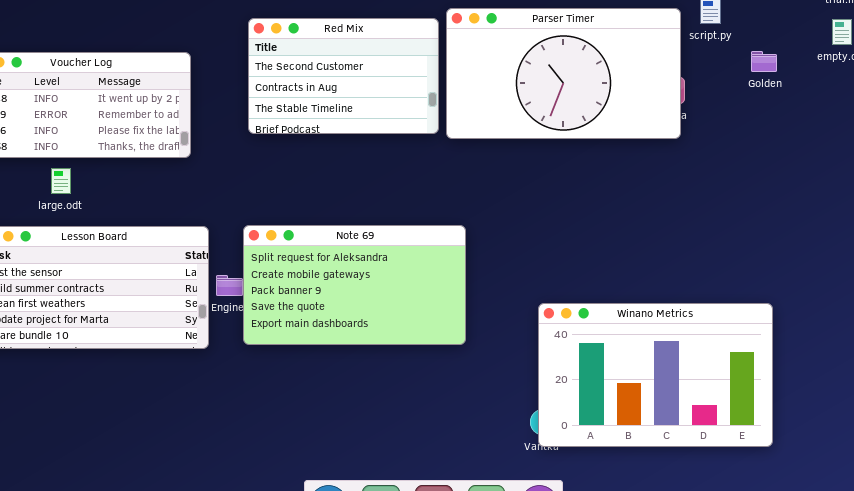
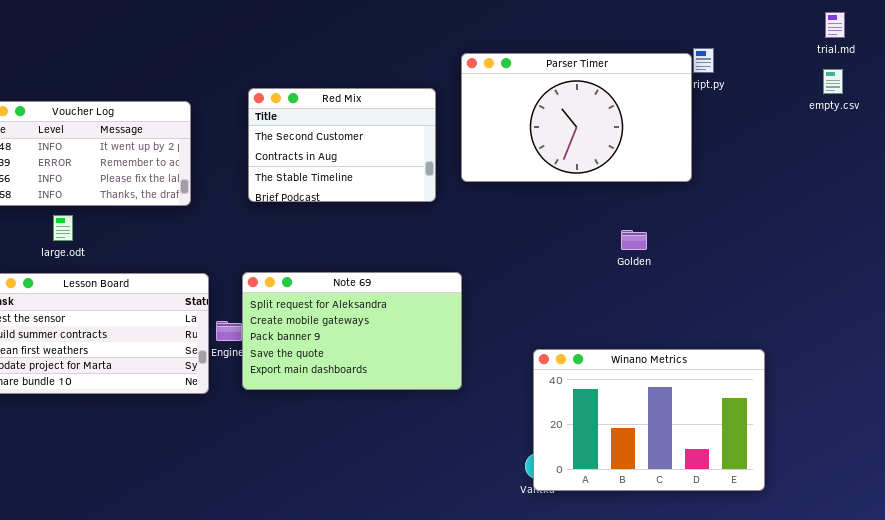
Parser Timer: [446,8,681,139] -> [461,53,692,182], moved
Red Mix: [248,18,439,134] -> [248,88,436,202], moved
Golden: [751,51,777,72] -> [621,230,647,250], moved

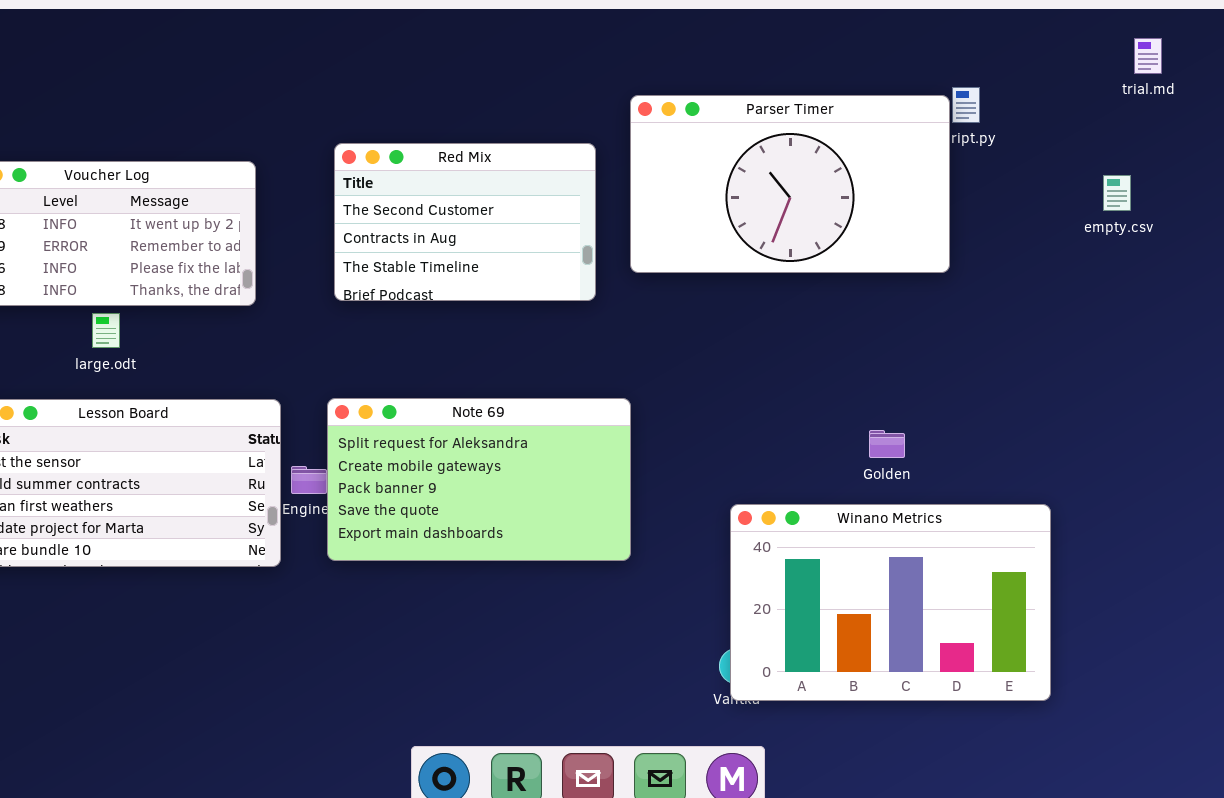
empty.csv: [823,69,843,94] -> [1103,175,1131,211], moved
large.odt: [53,215,73,241] -> [92,313,120,348], moved
Golden: [621,230,647,250] -> [869,430,905,458], moved

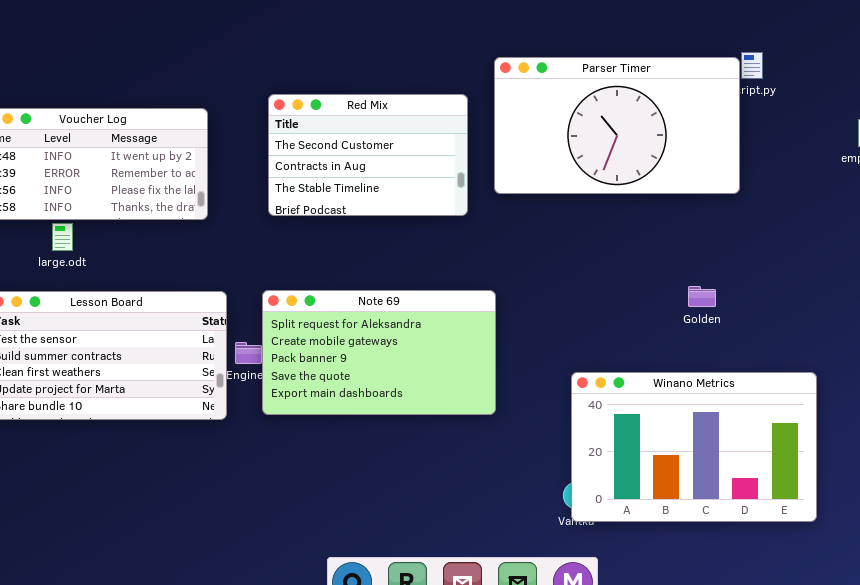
large.odt: [92,313,120,348] -> [52,223,73,251], moved
Golden: [869,430,905,458] -> [688,286,716,307], moved

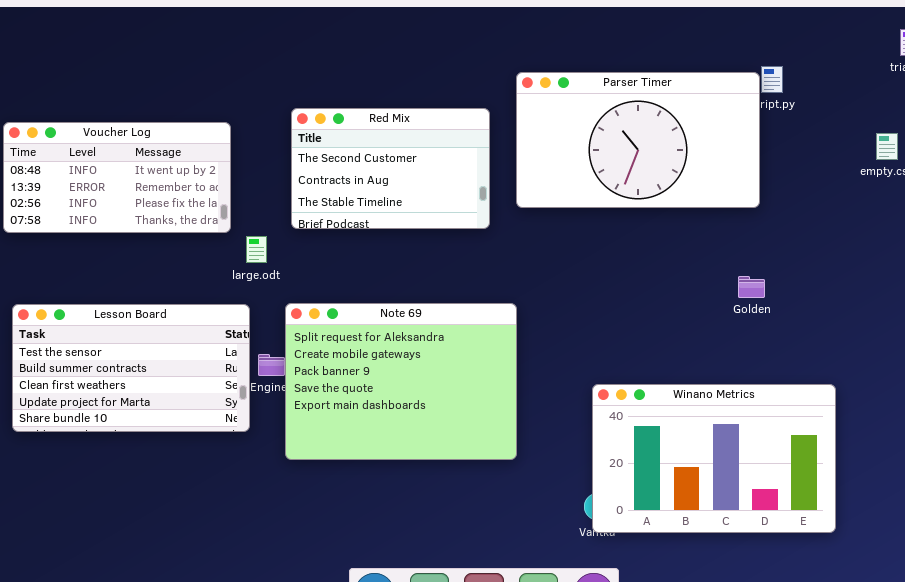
large.odt: [52,223,73,251] -> [246,236,267,263], moved
Golden: [688,286,716,307] -> [738,276,765,298], moved
Note 69: [262,290,496,415] -> [285,303,517,460], resized

